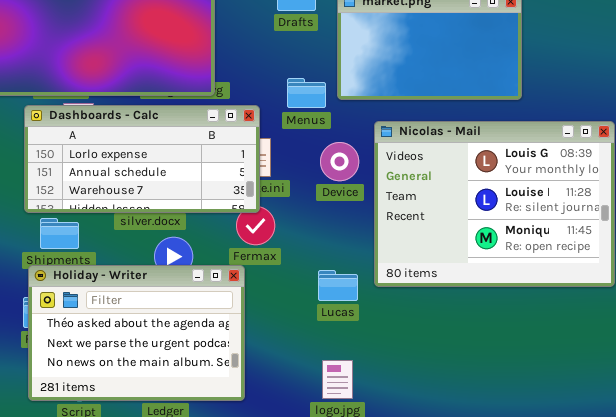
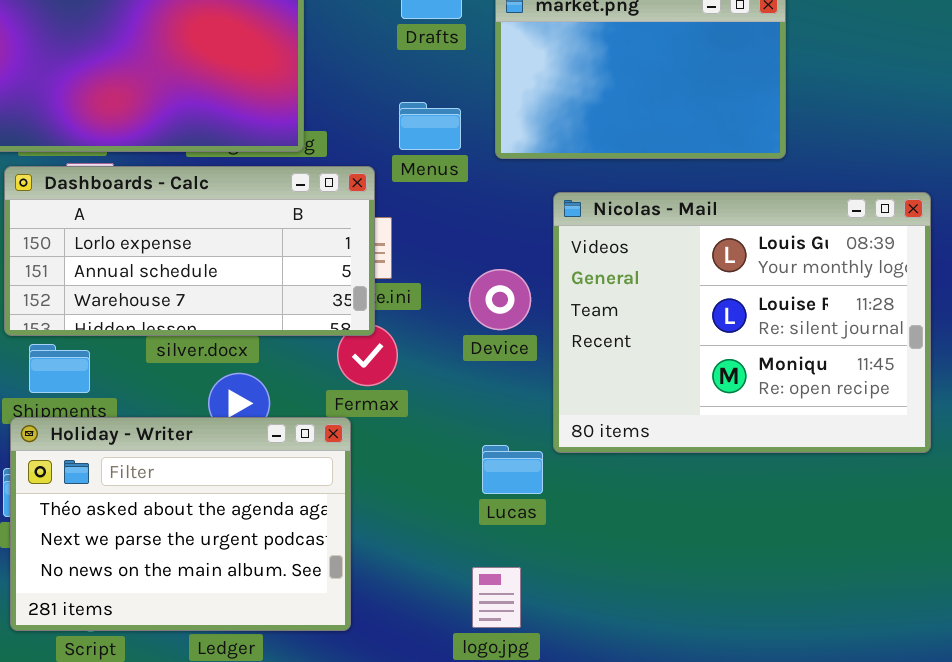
Menus: [287,78,326,108] -> [399,102,461,150], moved
Device: [320,142,359,181] -> [469,269,531,330], moved
Lucas: [318,270,358,301] -> [482,445,543,494], moved

